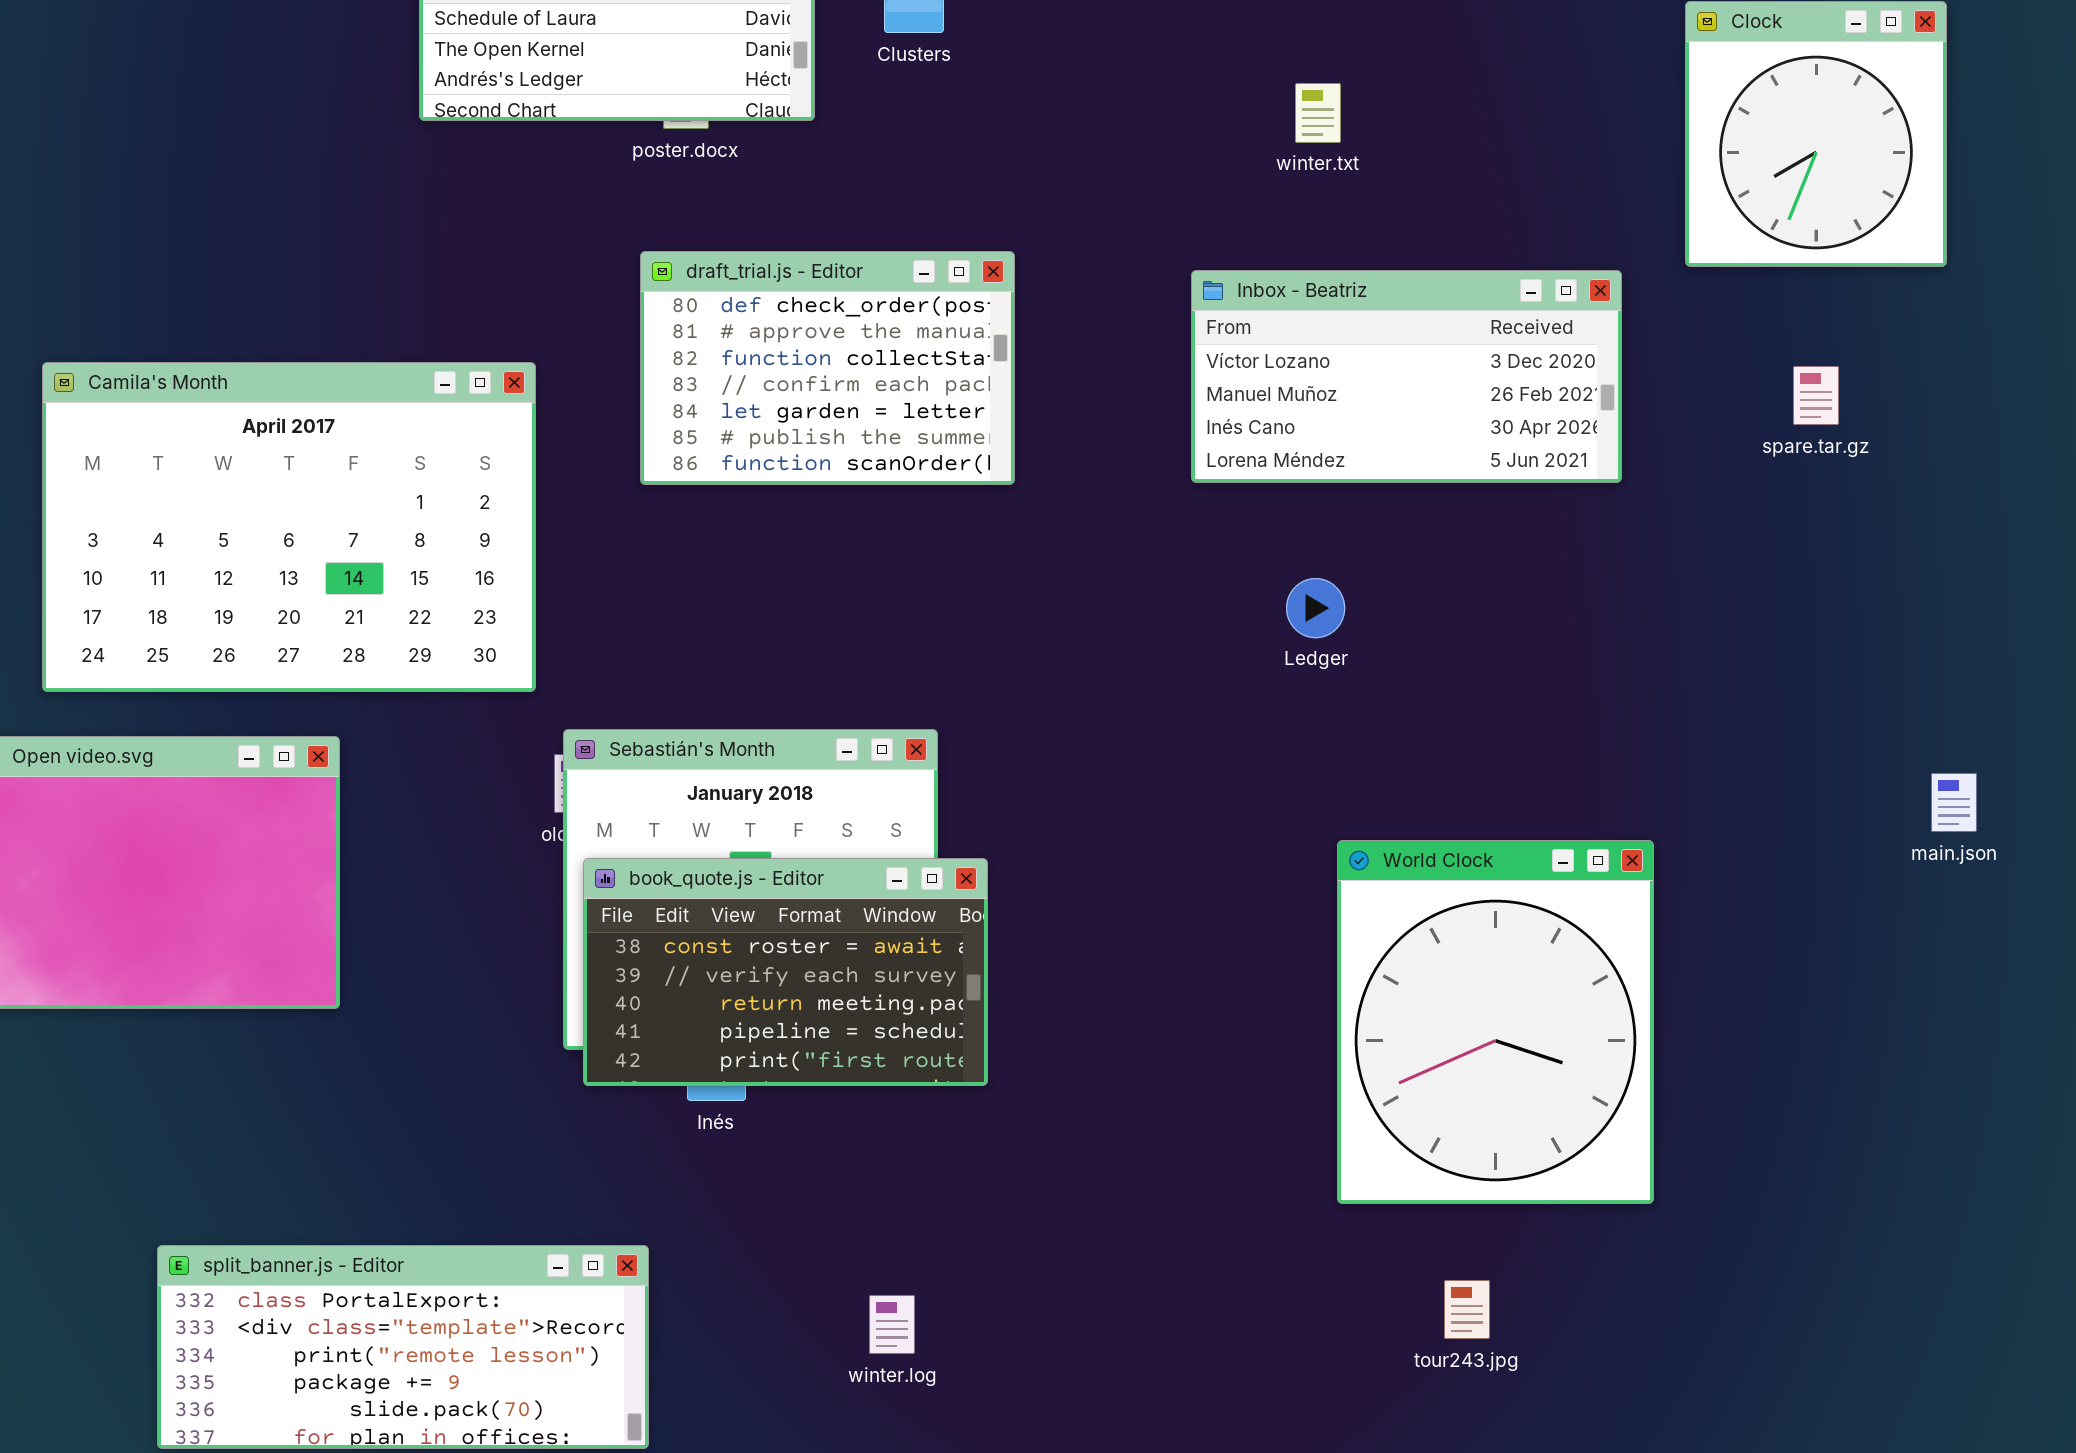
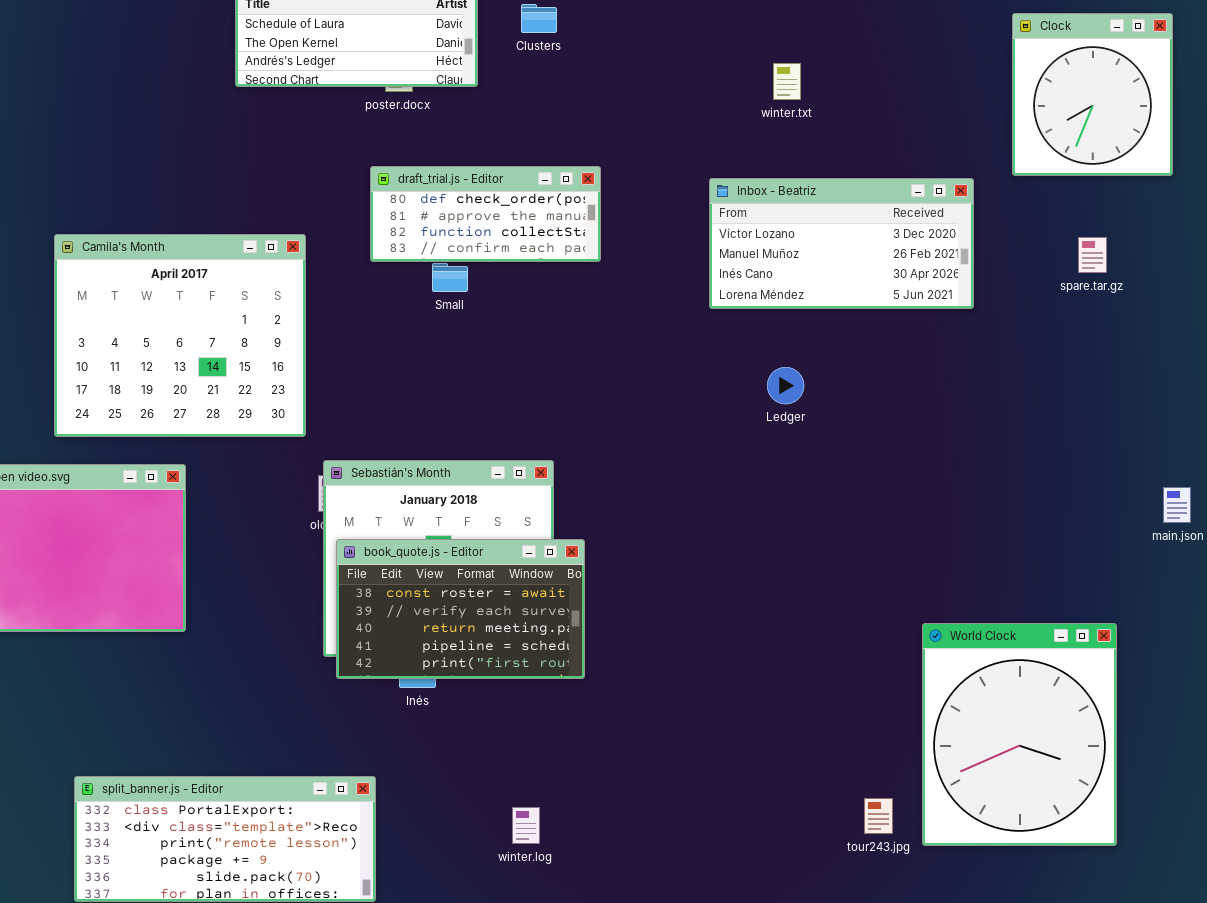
draft_trial.js - Editor: [640,251,1015,485] -> [370,166,601,262], resized
Camila's Month: [42,362,536,692] -> [54,234,306,437], resized
World Clock: [1337,840,1654,1204] -> [922,623,1117,846], moved

